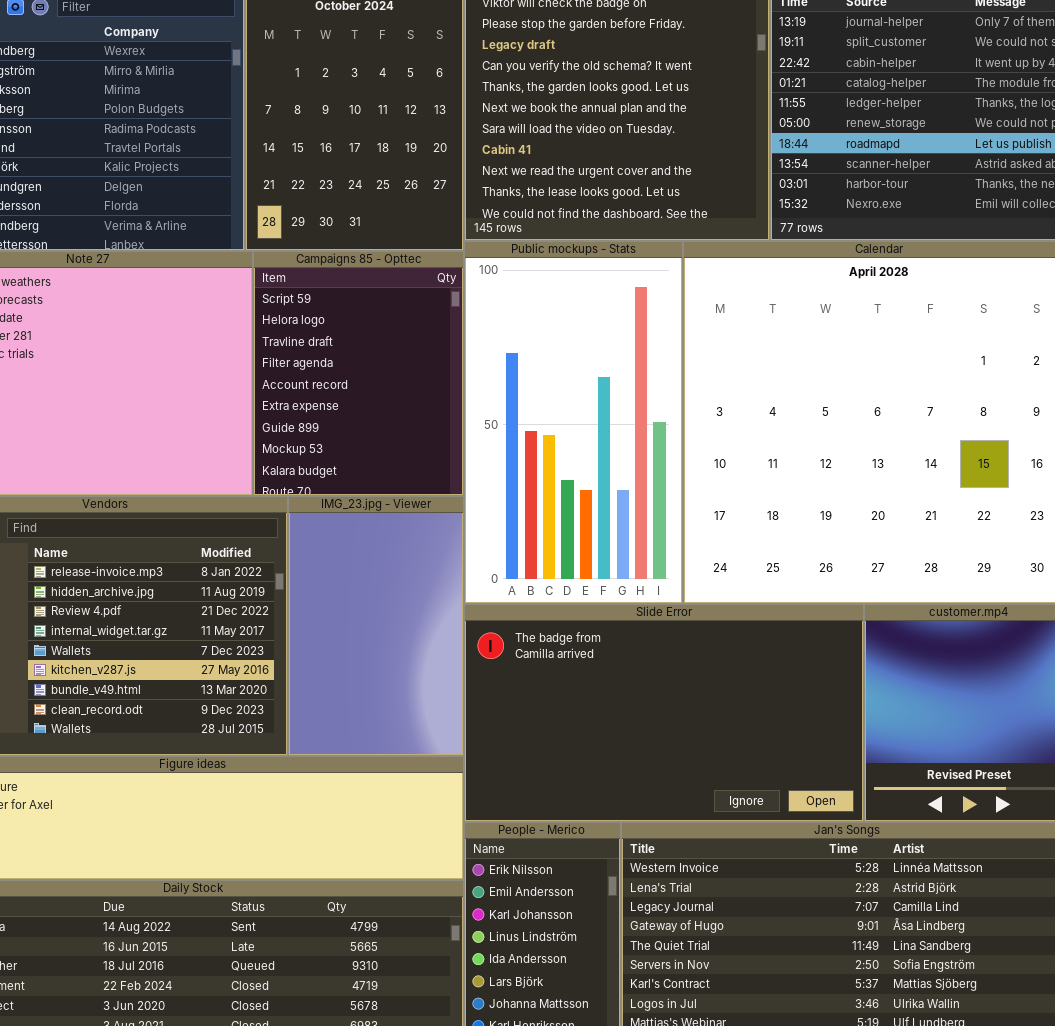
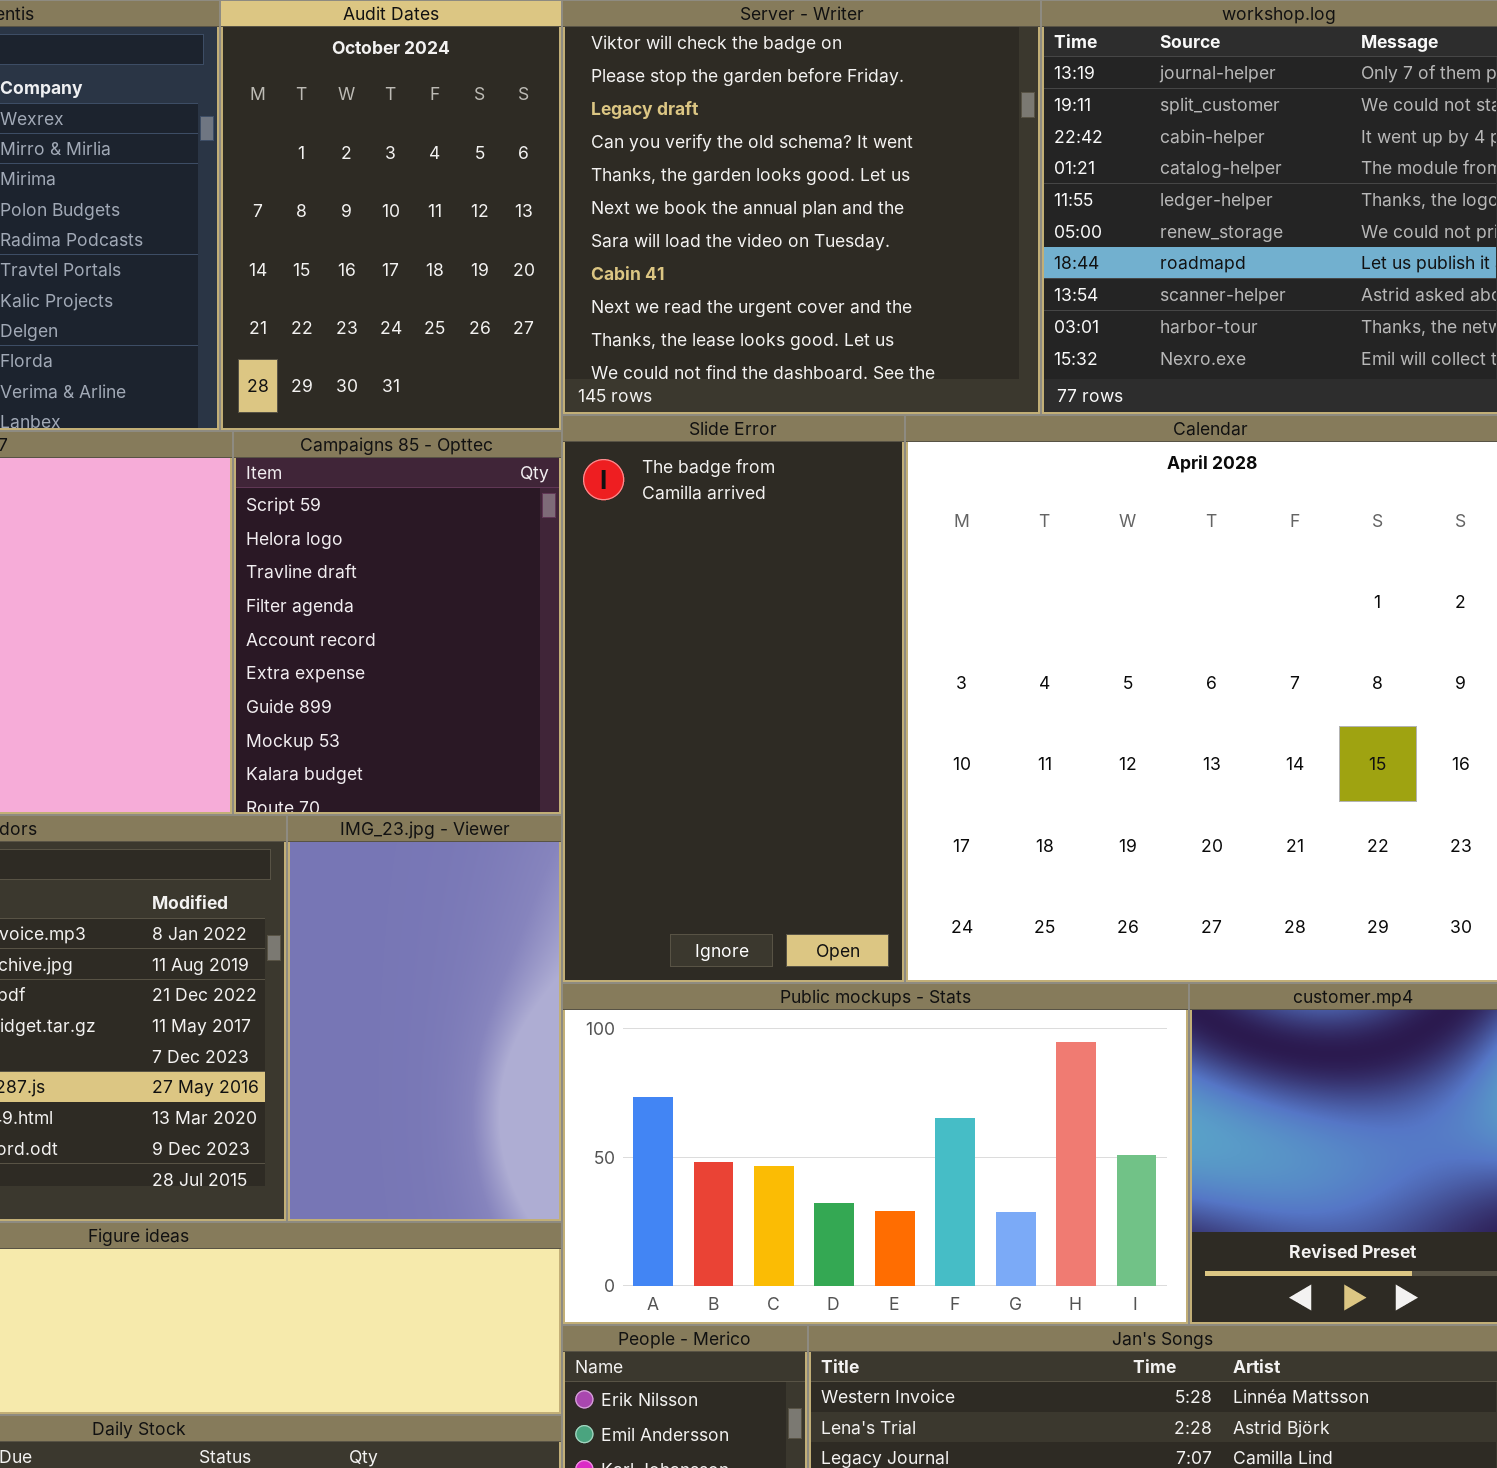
Public mockups - Stats: [464,241,683,604] -> [562,983,1189,1325], moved, resized
Slide Error: [464,604,864,822] -> [562,415,905,983], moved, resized

